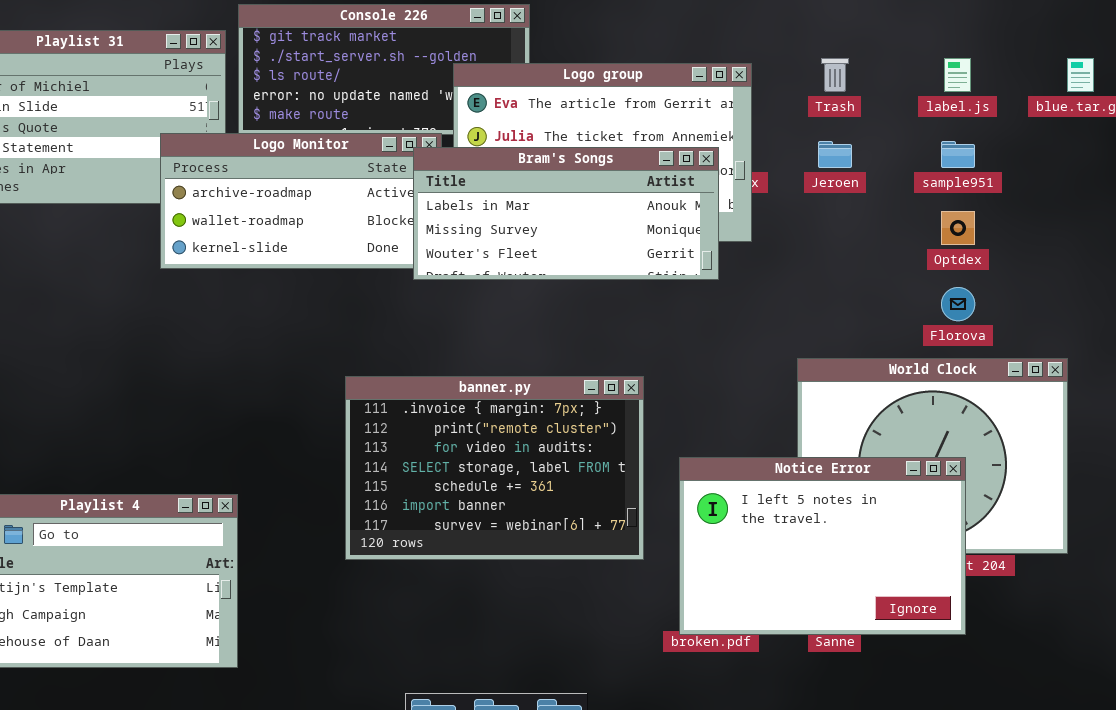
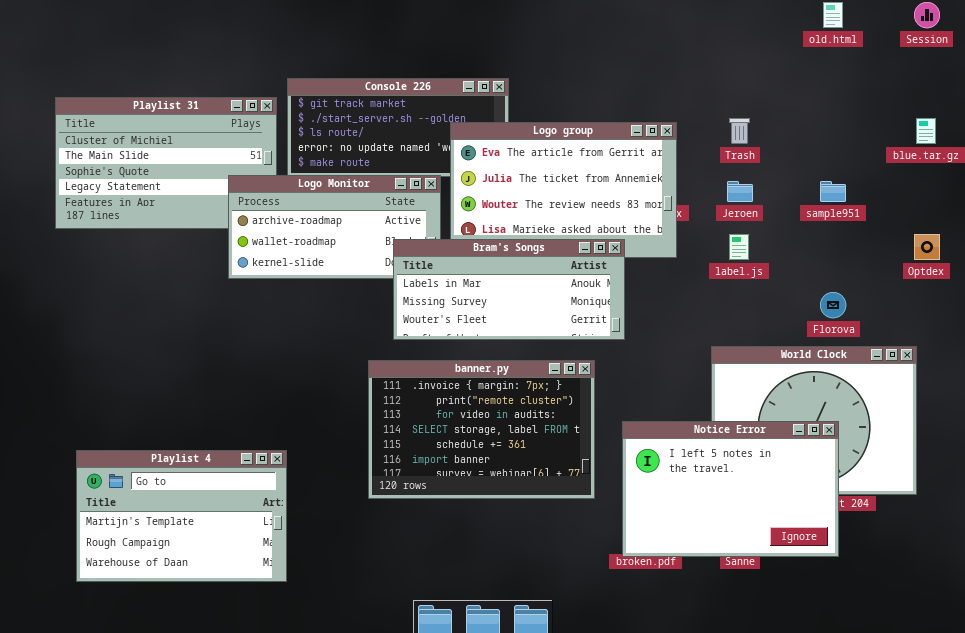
label.js: [944,58,971,92] -> [729,234,749,260], moved
Bram's Songs: [413,147,719,280] -> [393,239,625,340], moved
Optdex: [941,211,975,245] -> [914,234,940,260], moved

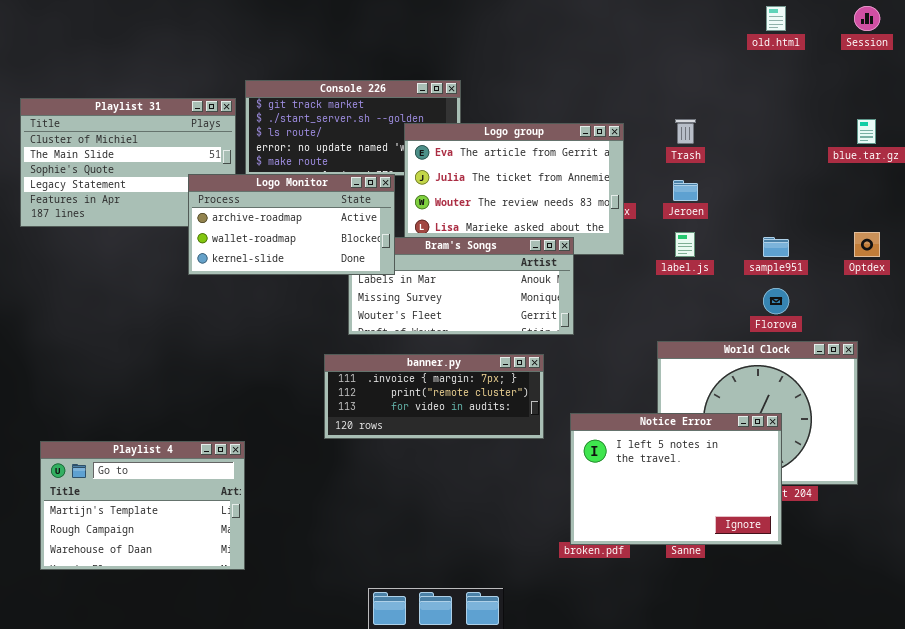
Logo Monitor: [228,175,441,279] -> [188,174,395,275], raised
sample951: [820,181,846,202] -> [763,237,789,257], moved
banner.py: [368,360,595,499] -> [324,354,544,439], resized

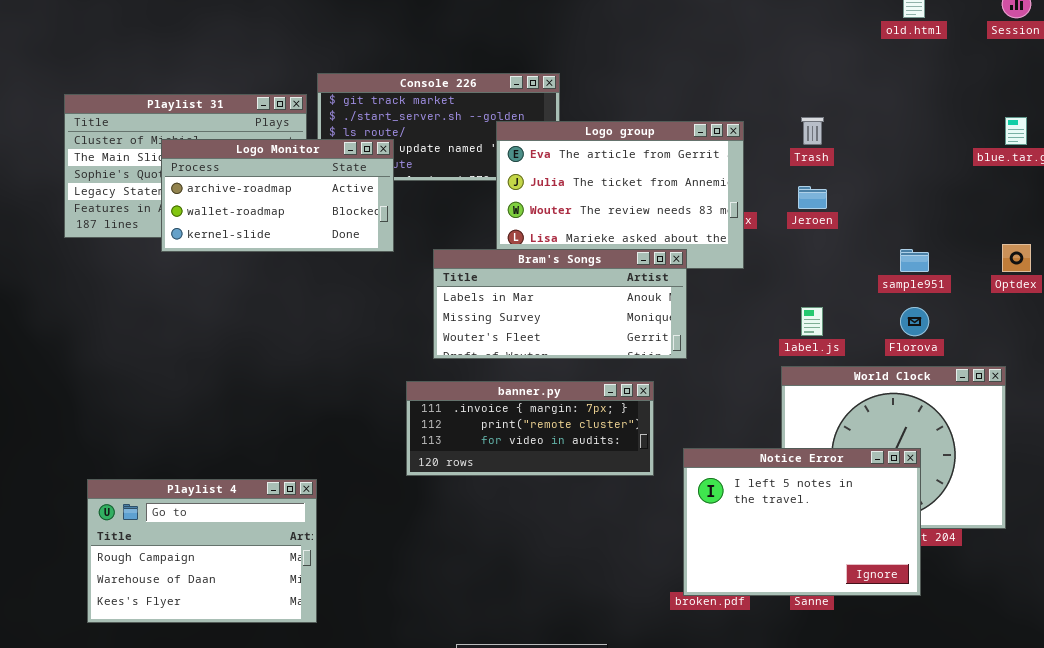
Logo Monitor: [188,174,395,275] -> [161,139,394,252], moved
label.js: [675,232,695,257] -> [801,307,823,336], moved
Playlist 4: [40,441,245,570] -> [87,479,317,623], scrolled down 1 row

